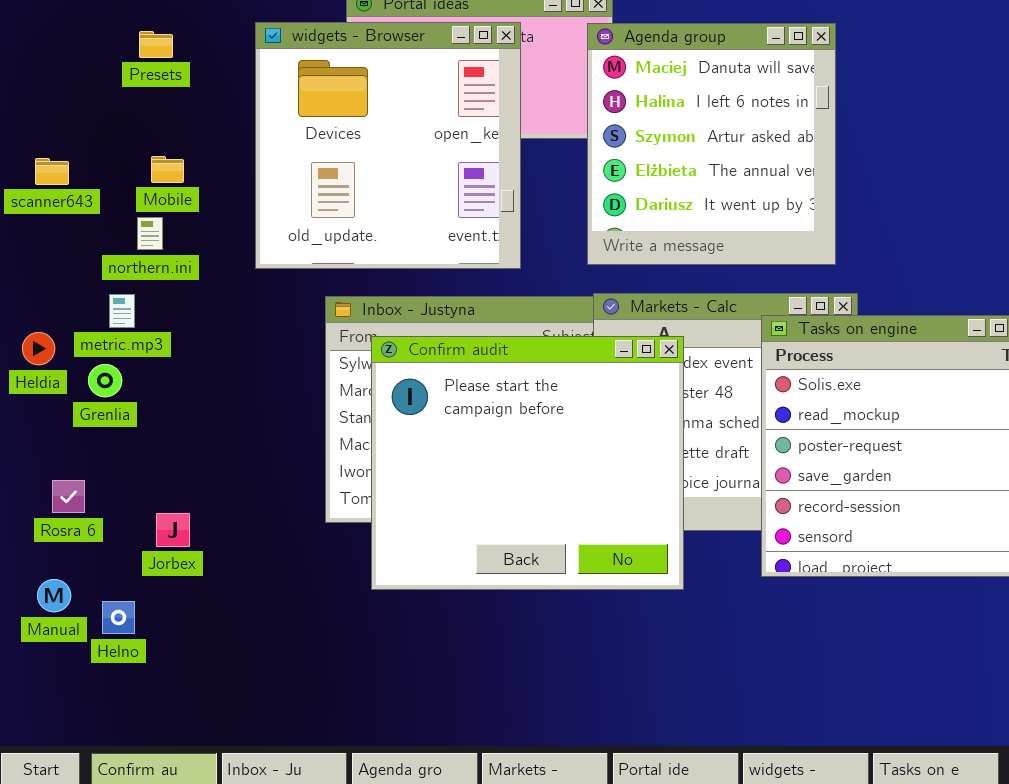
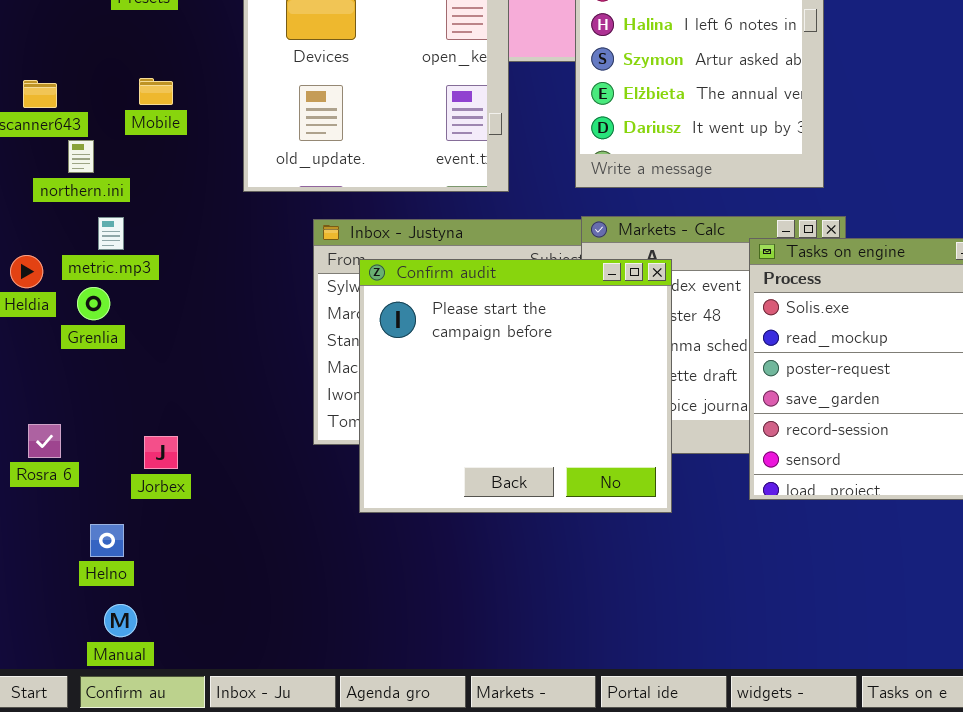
northern.ini: [137,217,163,250] -> [68,140,94,173], moved
Rosra 6: [52,480,85,513] -> [28,424,61,458], moved
Manual: [37,579,71,612] -> [104,604,137,637], moved

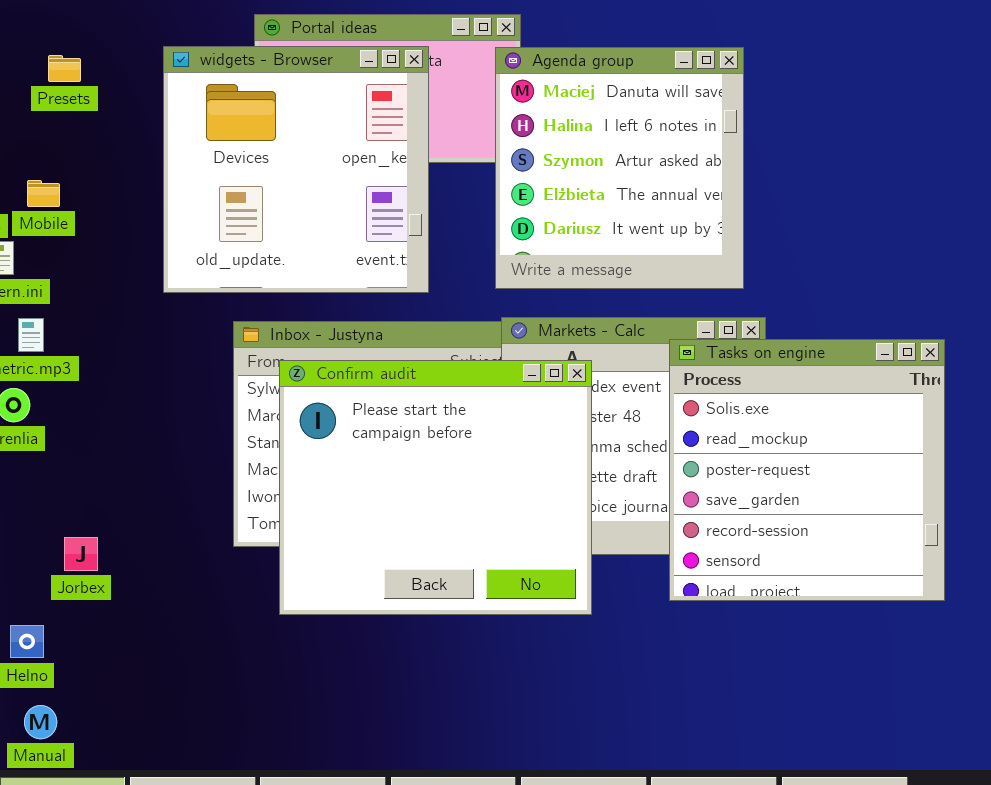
Mobile: [139,78,173,105] -> [27,180,60,207], moved

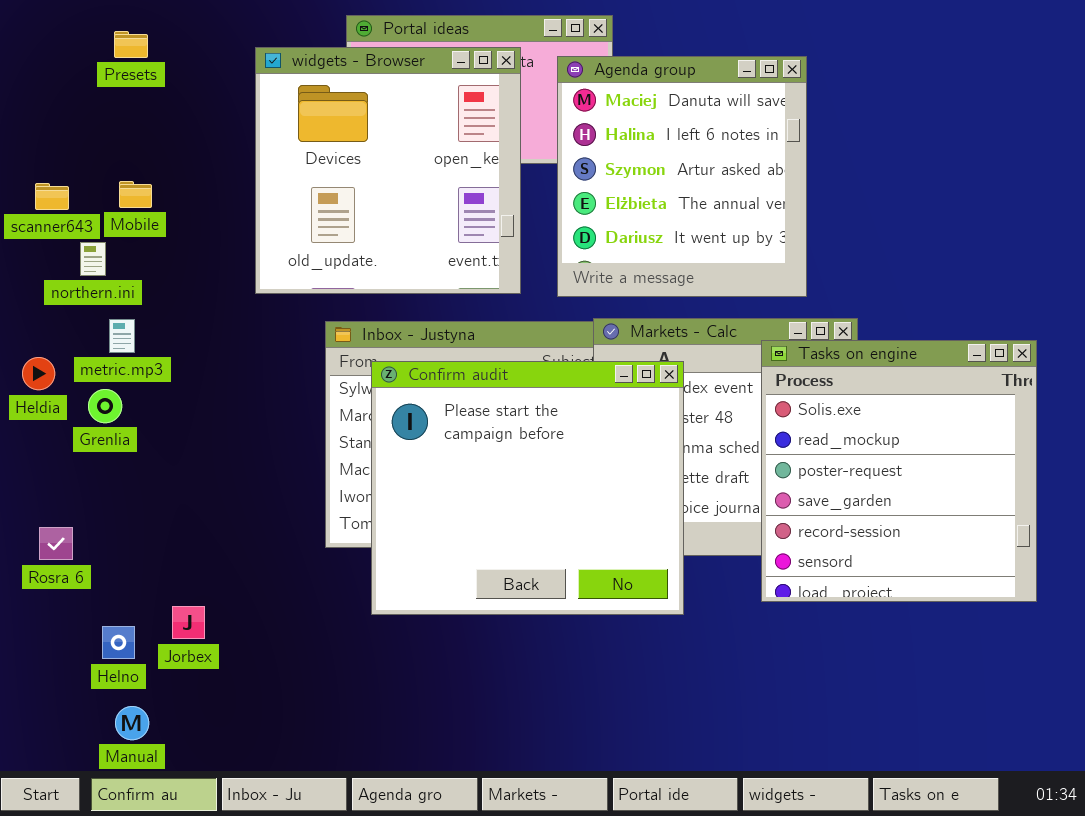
Agenda group: [495,47,744,289] -> [557,56,807,297], moved
Presets: [48,55,81,82] -> [114,31,148,58], moved
Jorbex: [64,537,98,571] -> [172,606,205,639], moved

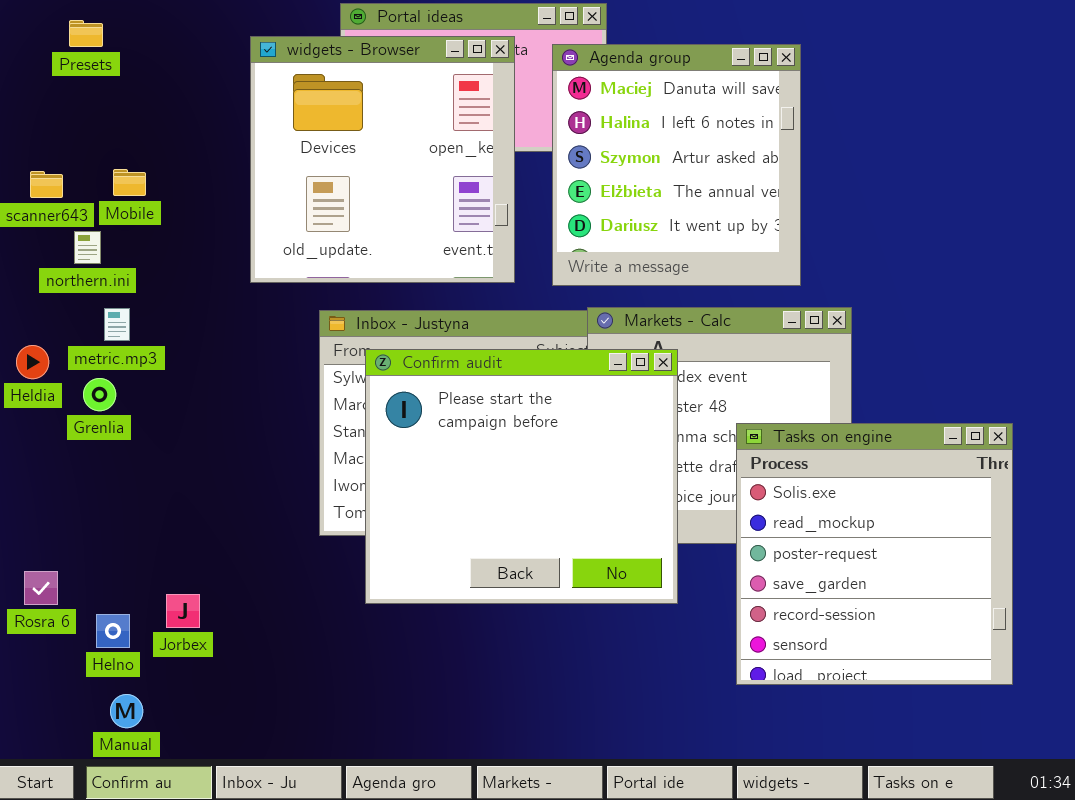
Presets: [114,31,148,58] -> [69,20,103,47], moved
Tasks on engine: [761,340,1037,602] -> [736,423,1013,685], moved
Rosra 6: [39,527,73,560] -> [24,571,58,605], moved

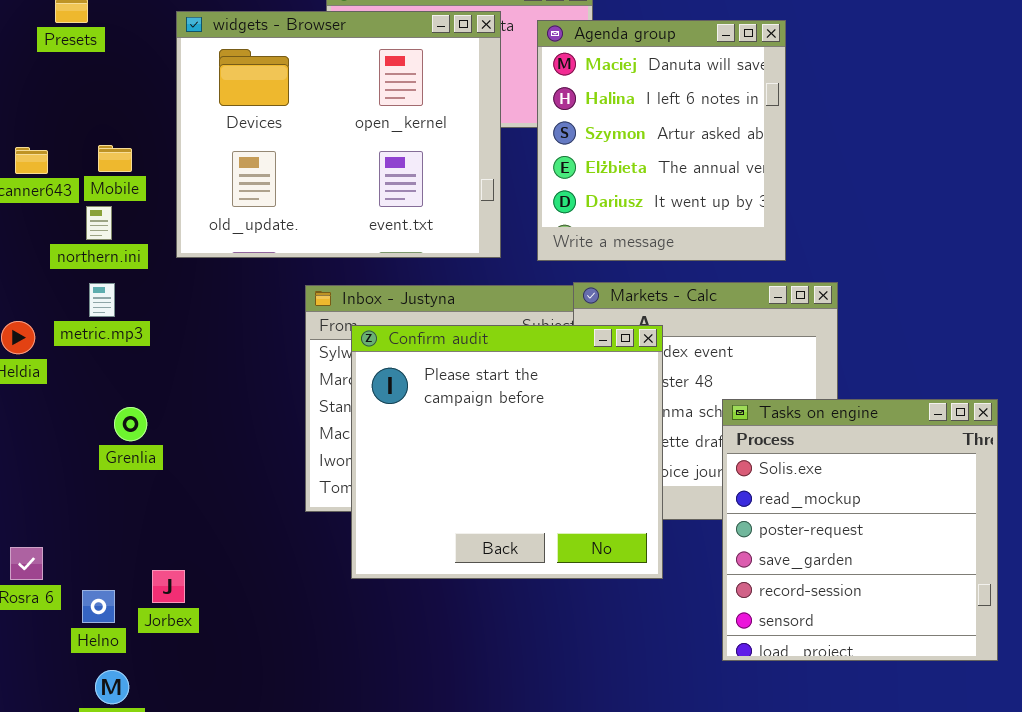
widgets - Browser: [250,36,515,283] -> [176,11,501,258], resized
northern.ini: [74,231,101,264] -> [86,206,112,240], moved
Grenlia: [83,378,116,411] -> [114,407,147,441], moved

